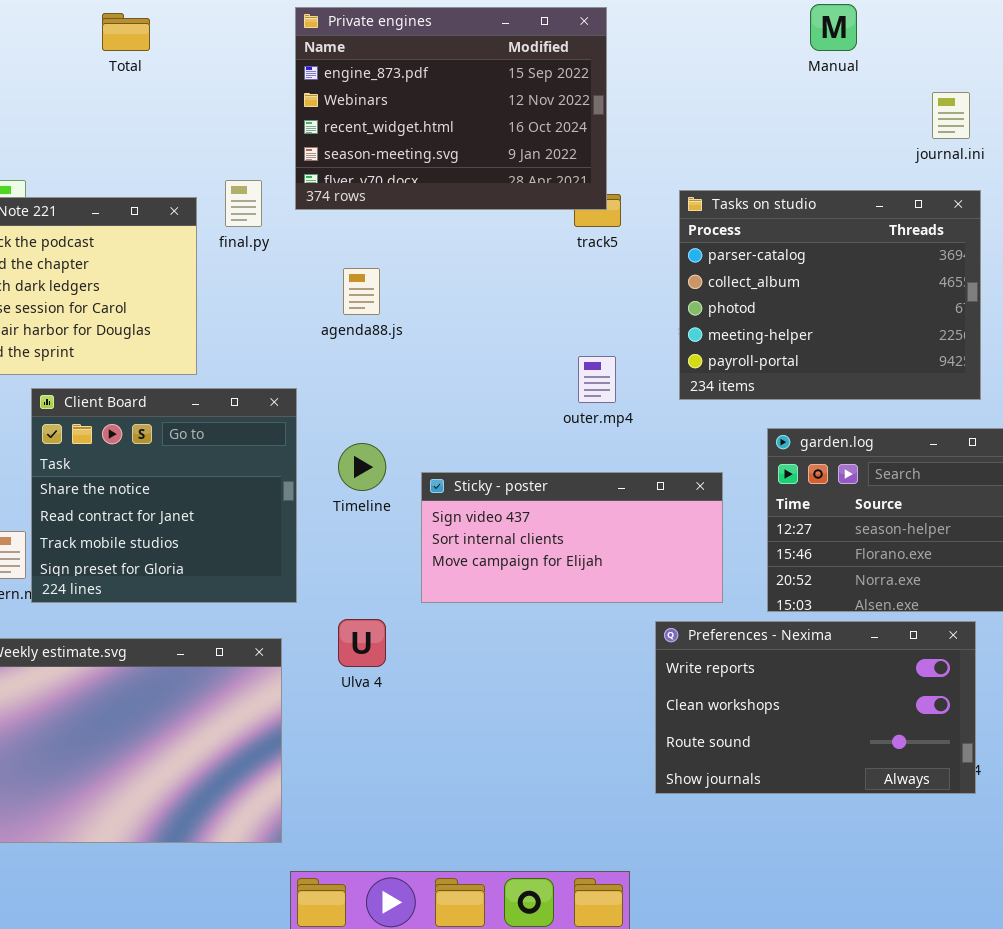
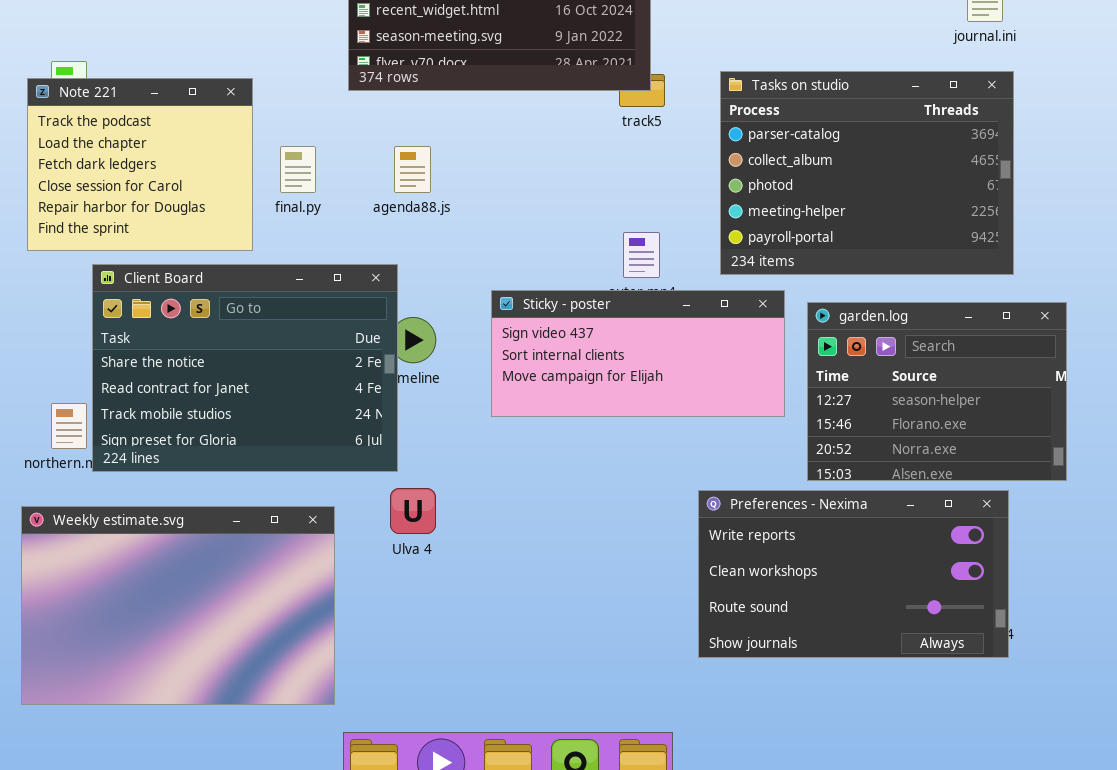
final.py: [225,180,262,227] -> [280,146,316,193], moved
Client Board: [31,388,297,603] -> [92,264,398,472], resized
Sticky - poster: [421,472,723,603] -> [491,290,785,417], moved

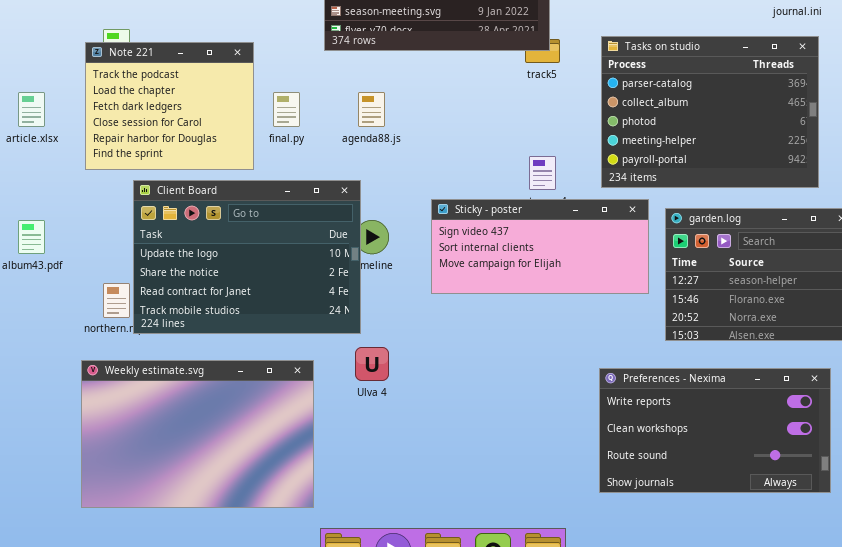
Client Board: [92,264,398,472] -> [133,180,361,334], scrolled up 1 row
Preferences - Nexima: [698,490,1009,658] -> [599,368,831,493], moved

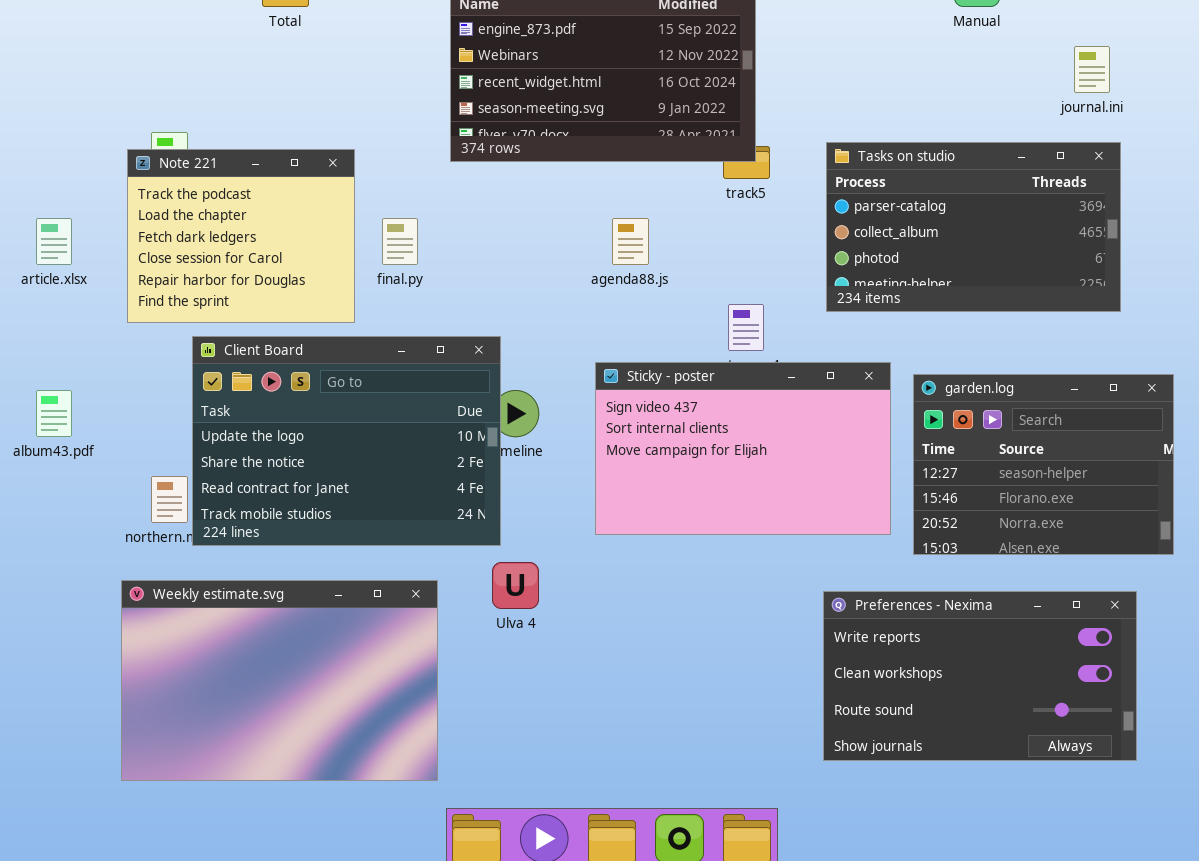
Tasks on studio: [601,36,819,188] -> [826,142,1121,312], resized
agenda88.js: [358,92,385,127] -> [612,218,649,265], moved
Sticky - poster: [431,199,649,294] -> [595,362,891,535], resized

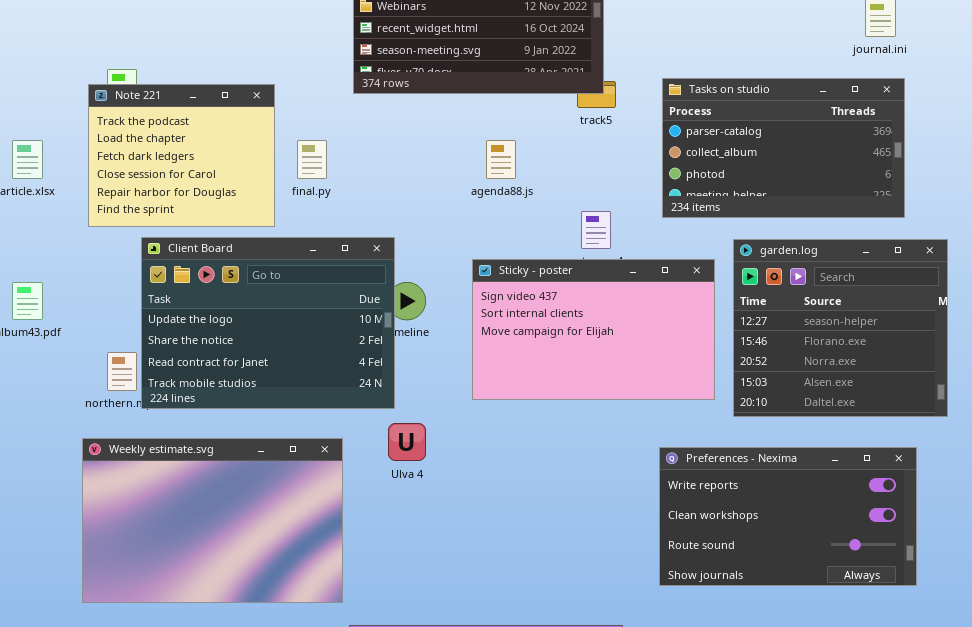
garden.log: [913,374,1174,555] -> [733,239,948,417], resized

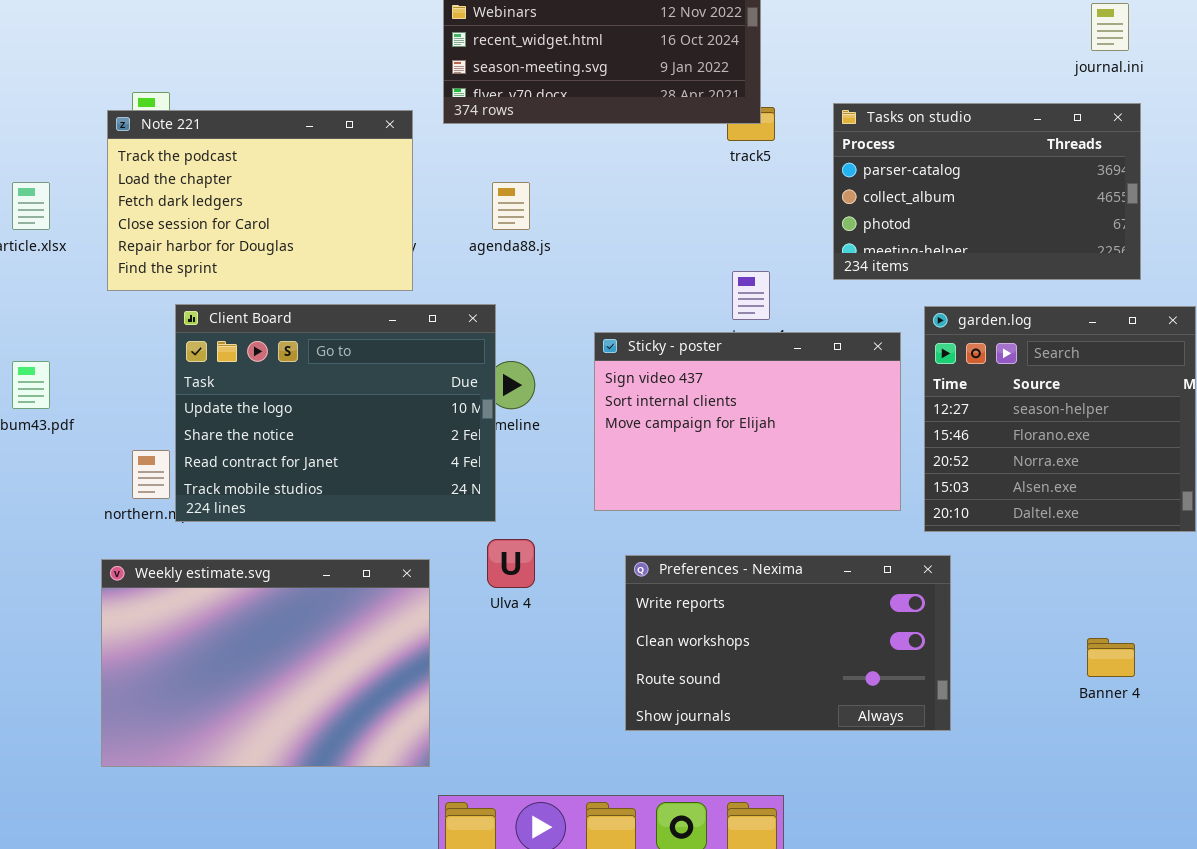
Note 221: [88,84,275,227] -> [107,110,413,291], resized
agenda88.js: [486,140,516,179] -> [492,182,530,230], moved
Preferences - Nexima: [659,447,917,586] -> [625,555,951,731], moved

